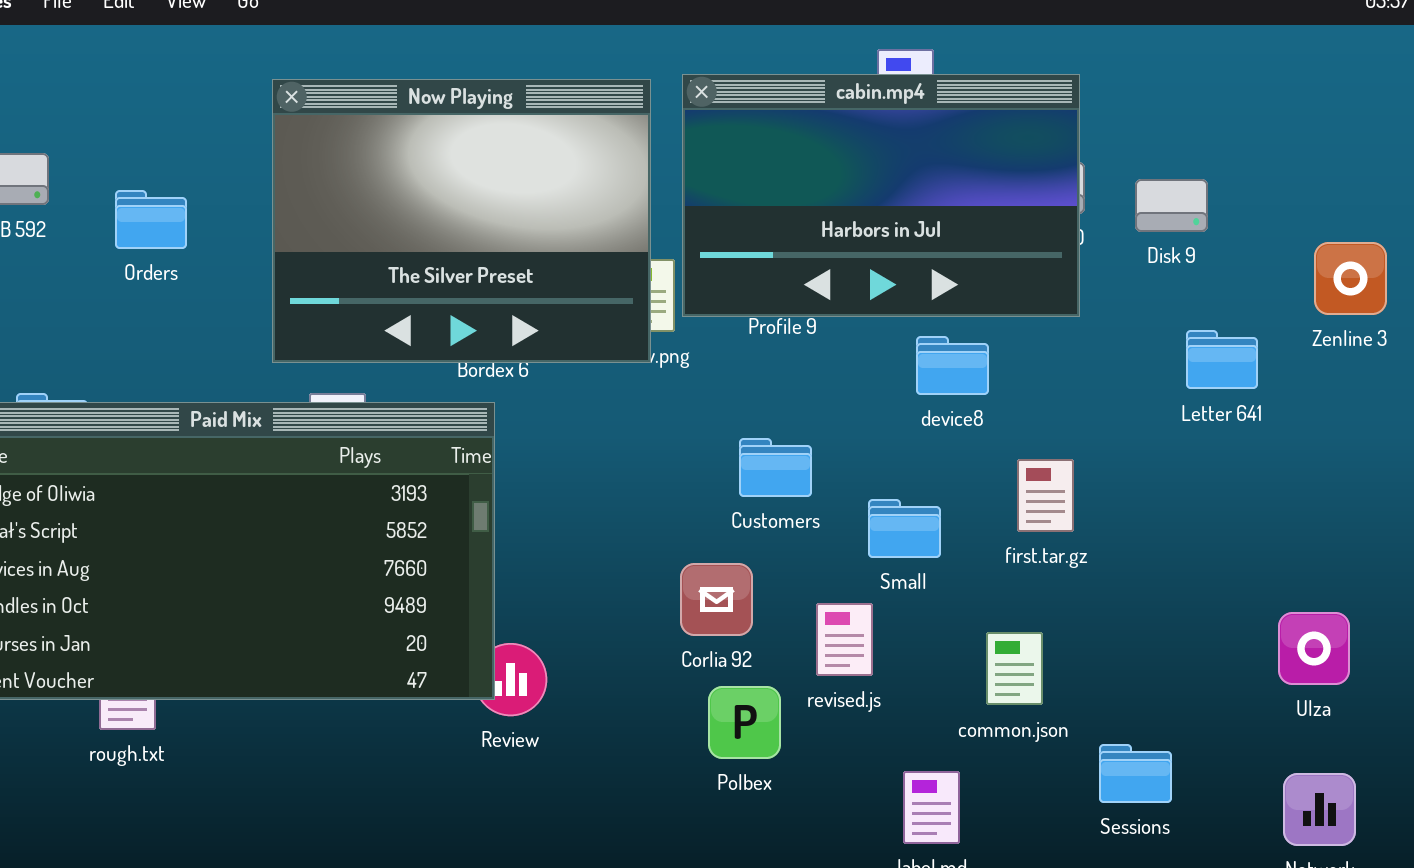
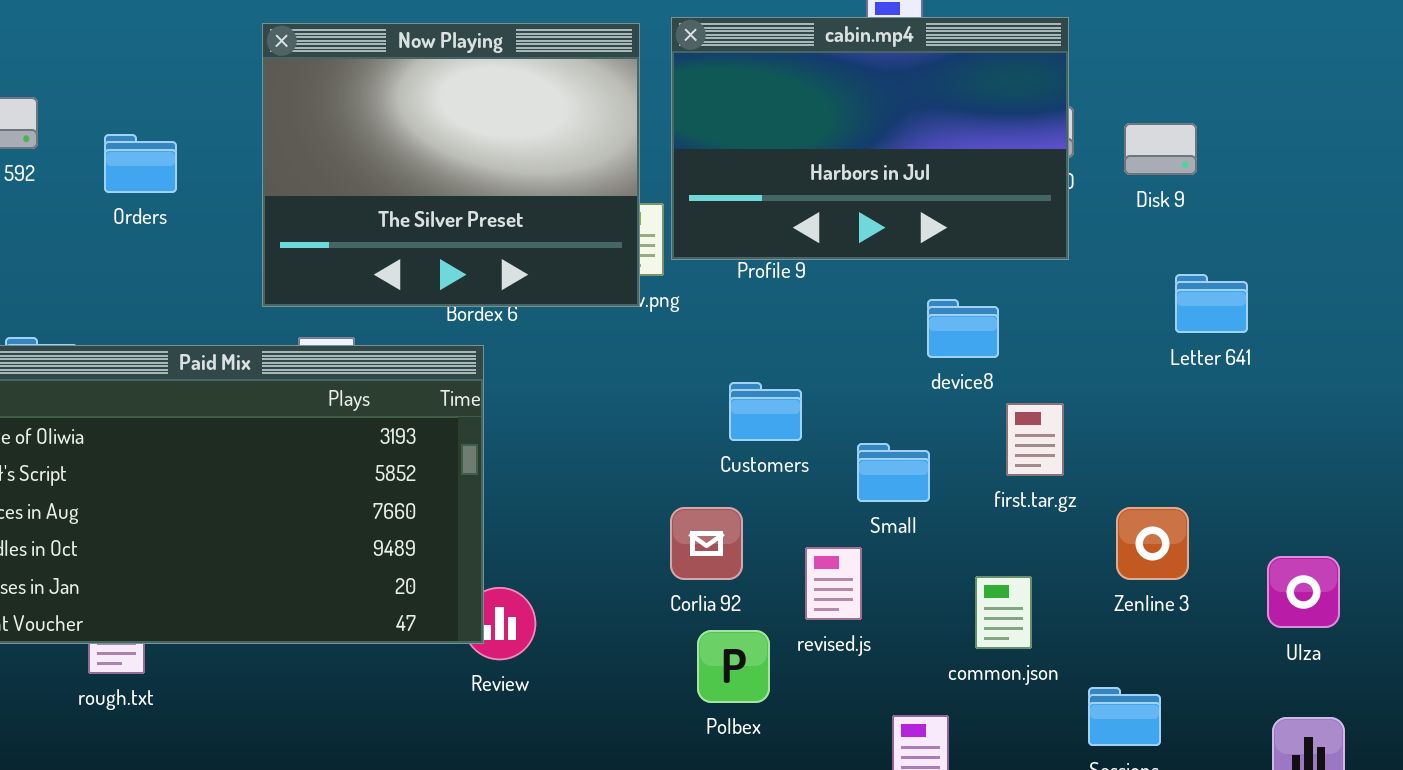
Zenline 3: [1314,242,1387,315] -> [1116,507,1189,580], moved
device8: [916,336,989,395] -> [927,299,999,358], moved

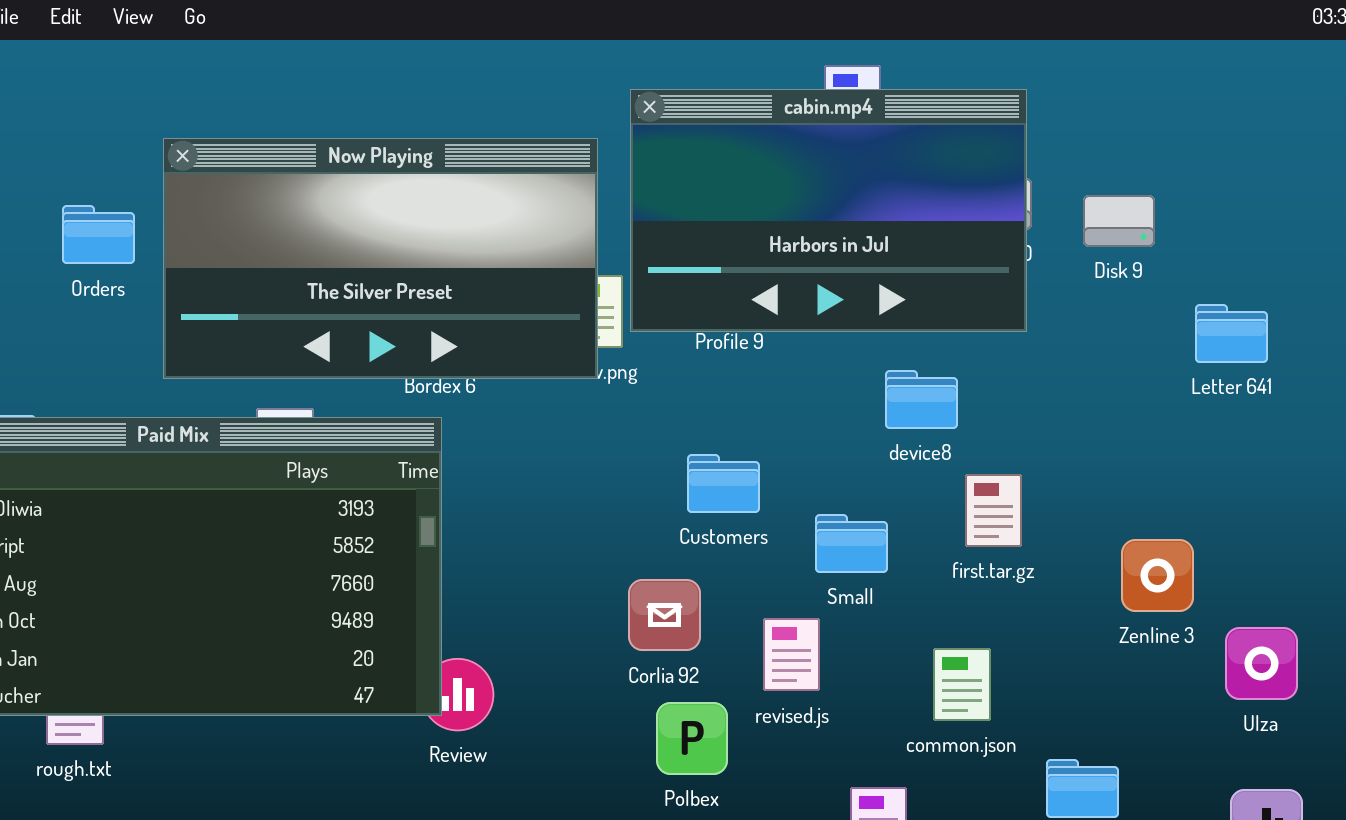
Now Playing: [262,23,640,307] -> [163,138,598,379], resized
Letter 641: [1175,274,1248,333] -> [1195,304,1268,363], moved
Zenline 3: [1116,507,1189,580] -> [1121,539,1194,612], moved

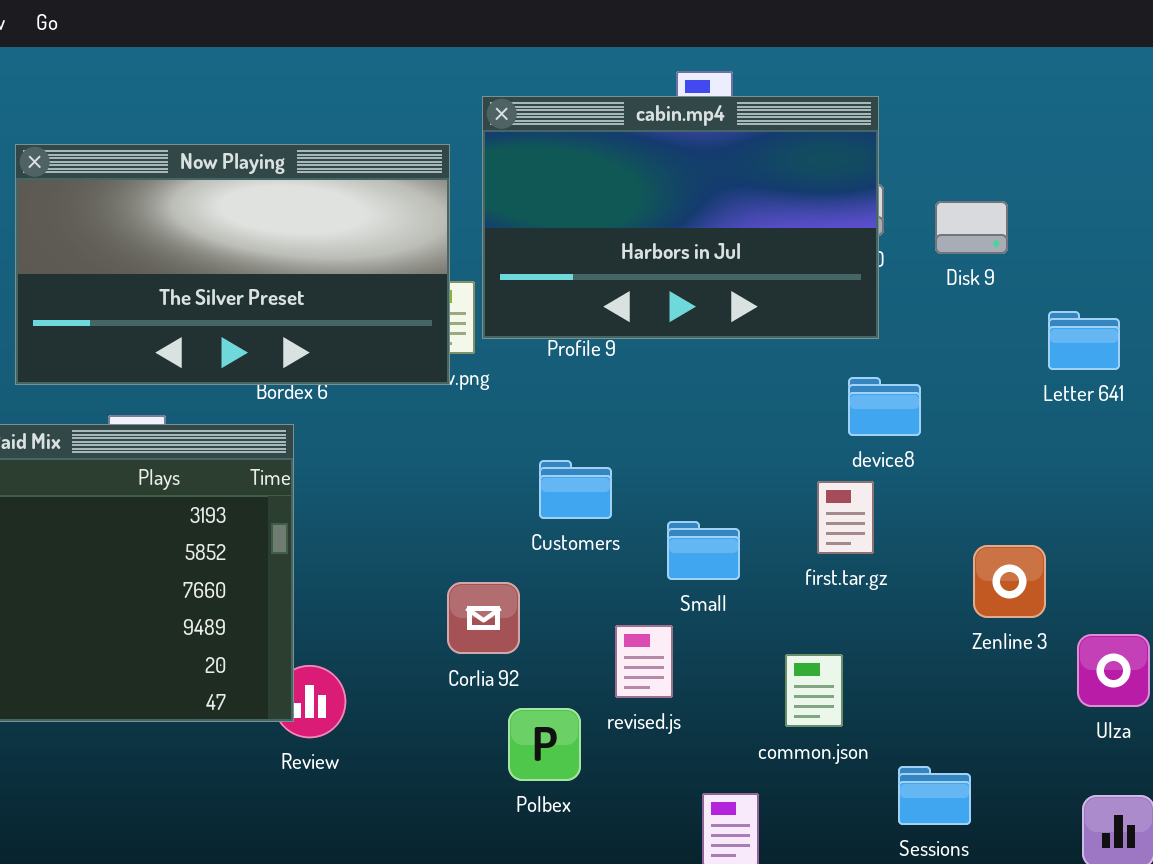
device8: [885,370,958,429] -> [848,377,921,436], moved
Corlia 92: [628,579,701,651] -> [447,582,520,654], moved

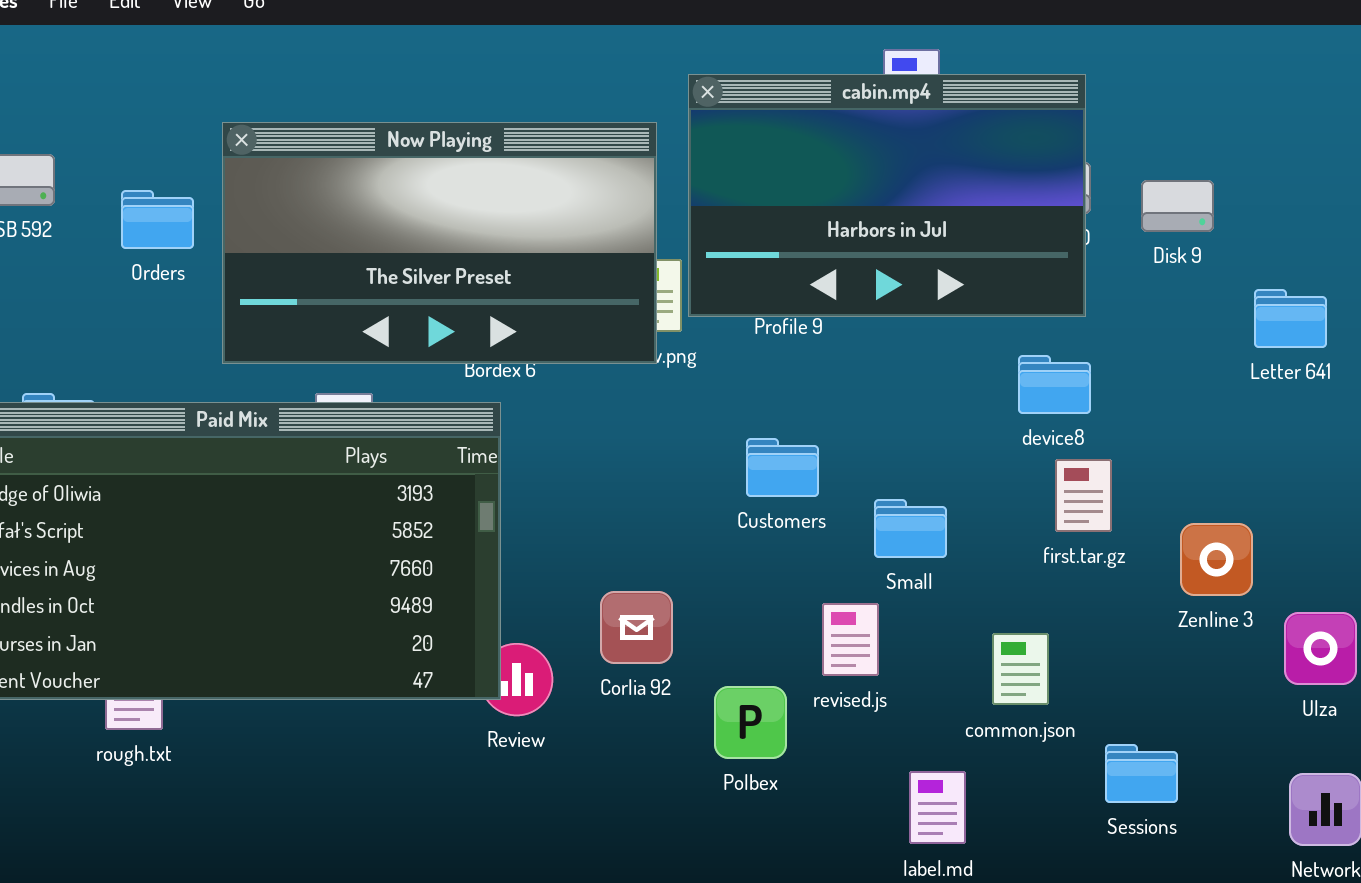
device8: [848,377,921,436] -> [1018,355,1091,414], moved
first.tar.gz: [817,481,874,554] -> [1055,459,1112,532], moved
Corlia 92: [447,582,520,654] -> [600,591,673,664], moved

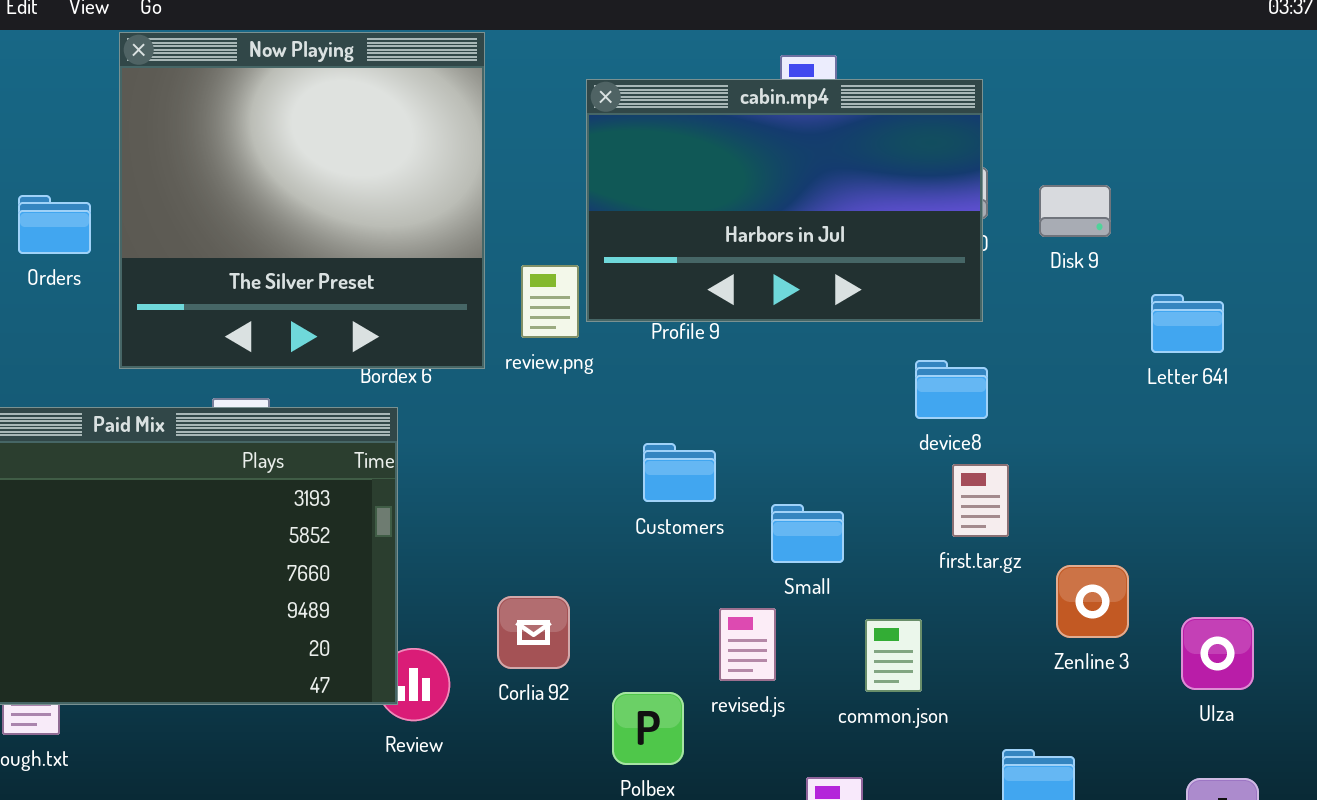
Now Playing: [222,122,657,364] -> [119,32,485,369], resized
Zenline 3: [1180,523,1253,596] -> [1056,565,1129,638], moved
common.json: [992,633,1049,705] -> [865,619,922,692], moved

